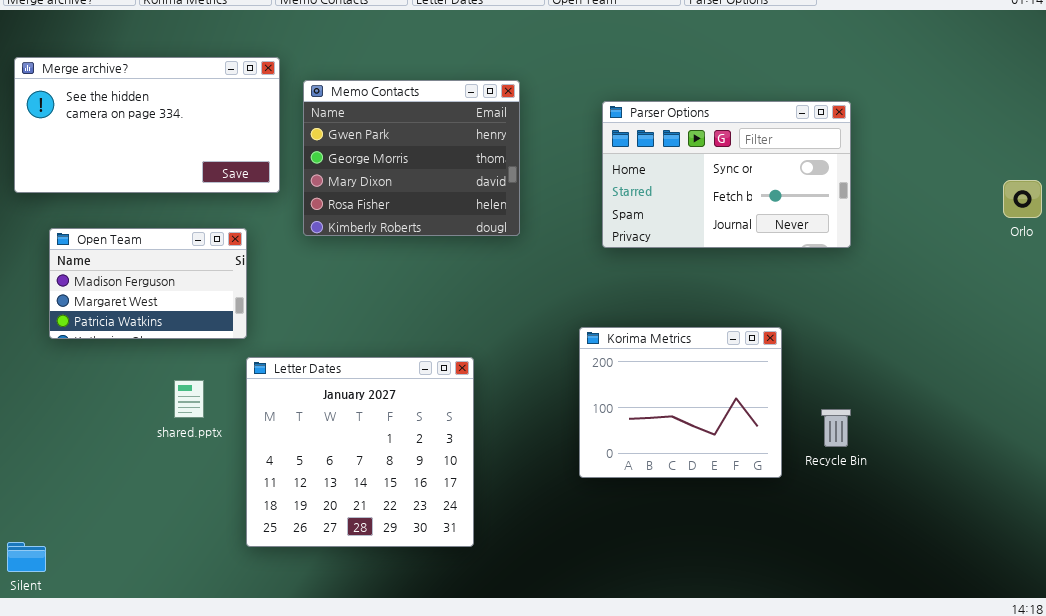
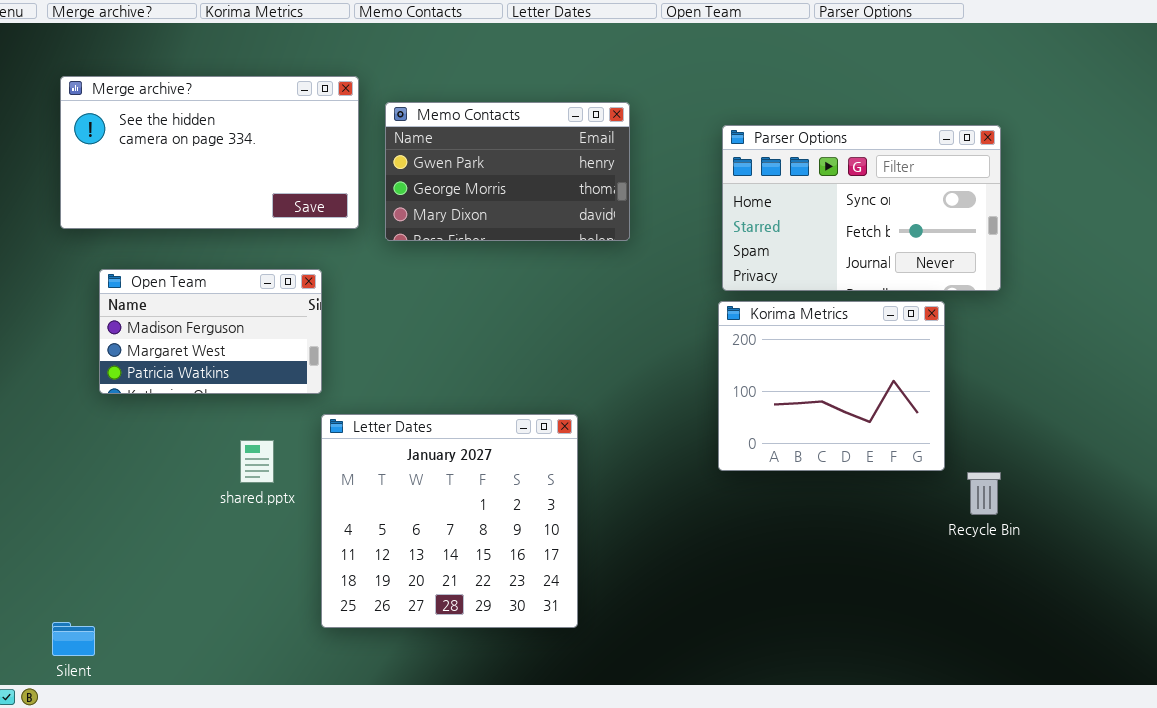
Memo Contacts: [303,80,520,236] -> [385,102,630,241], resized
Korima Metrics: [579,327,782,478] -> [718,301,945,471], moved

